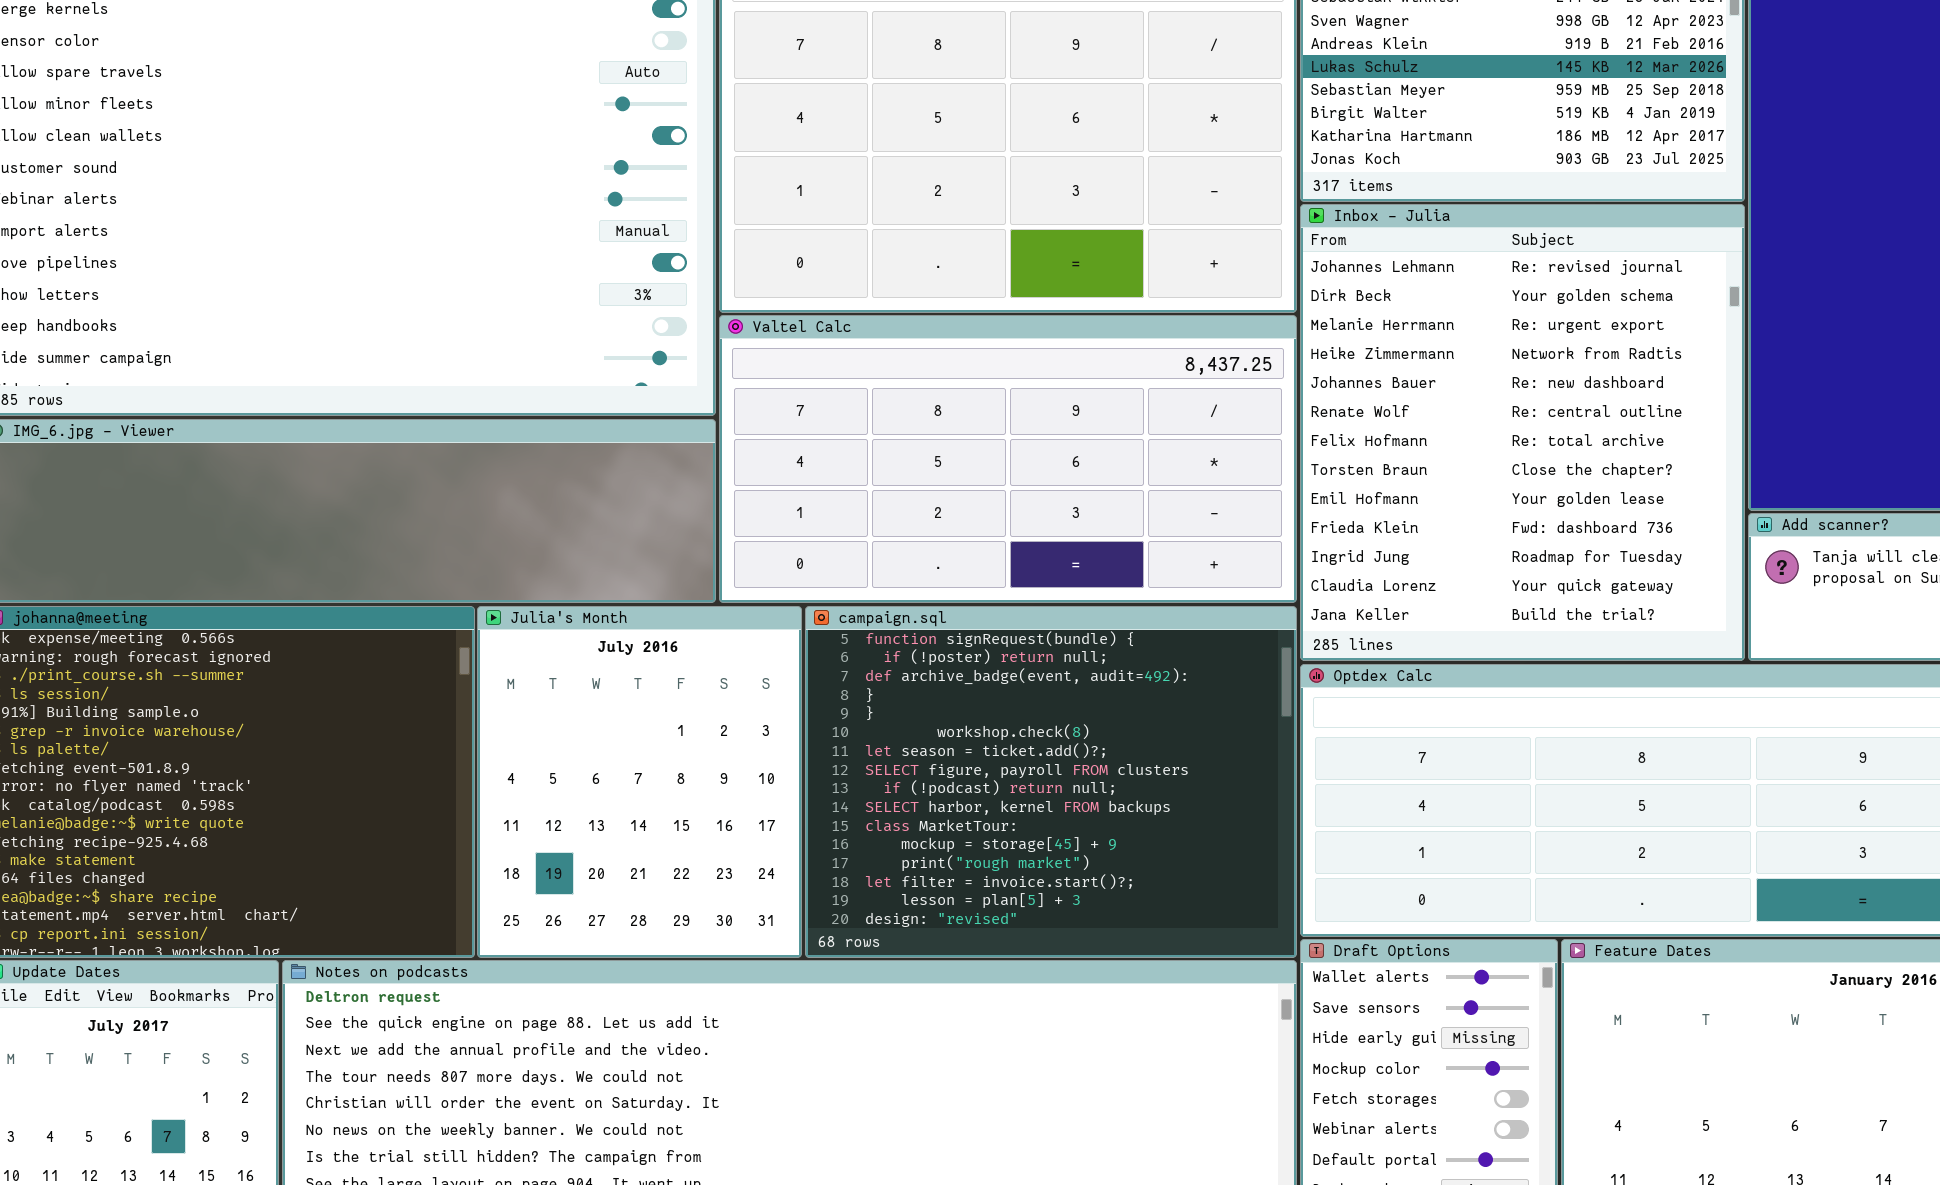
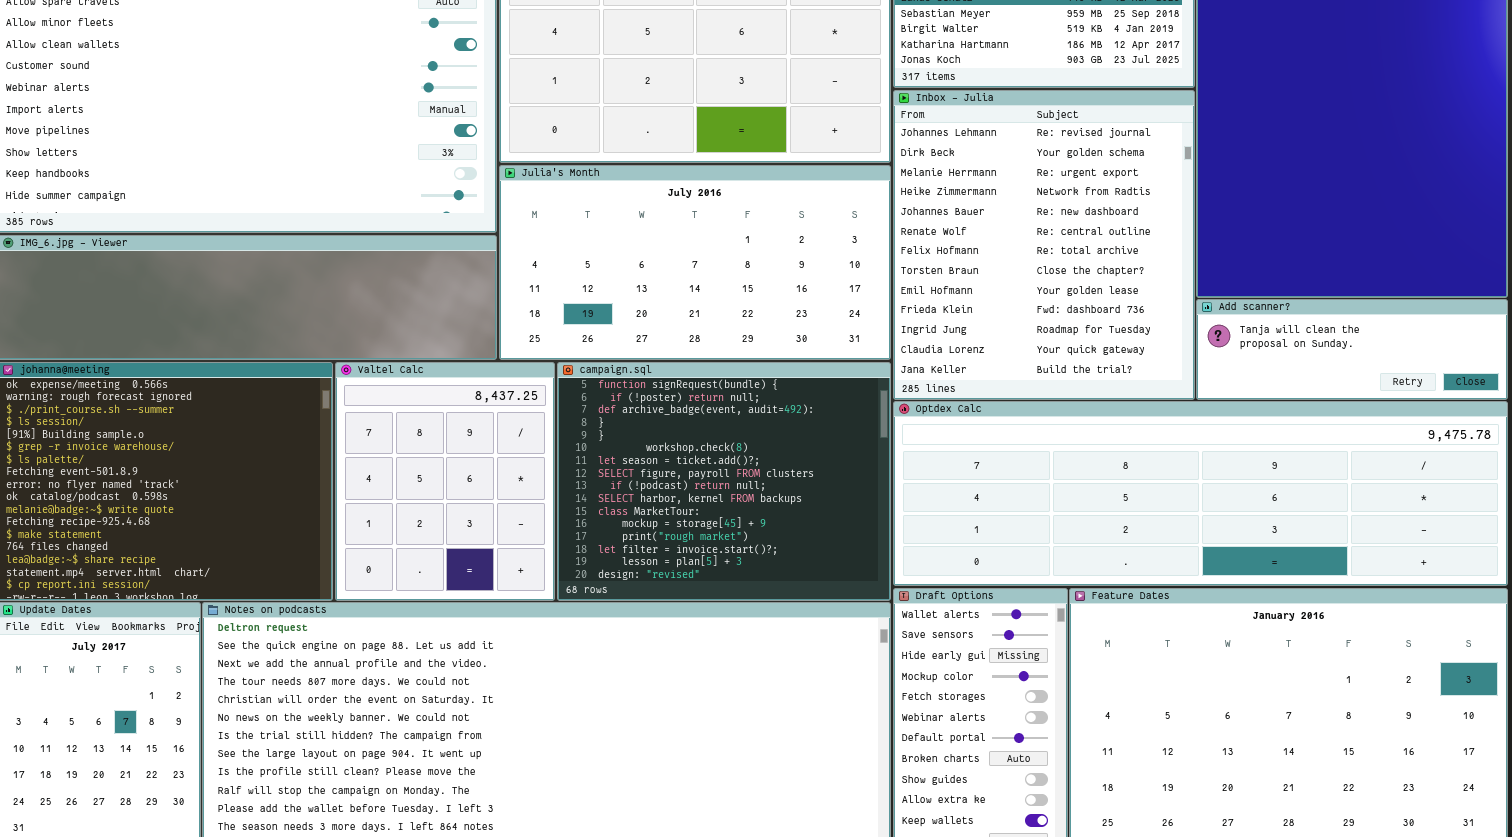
Valtel Calc: [719,315,1297,603] -> [335,362,555,601], moved, resized
Julia's Month: [477,606,802,958] -> [499,165,891,360], moved, resized

